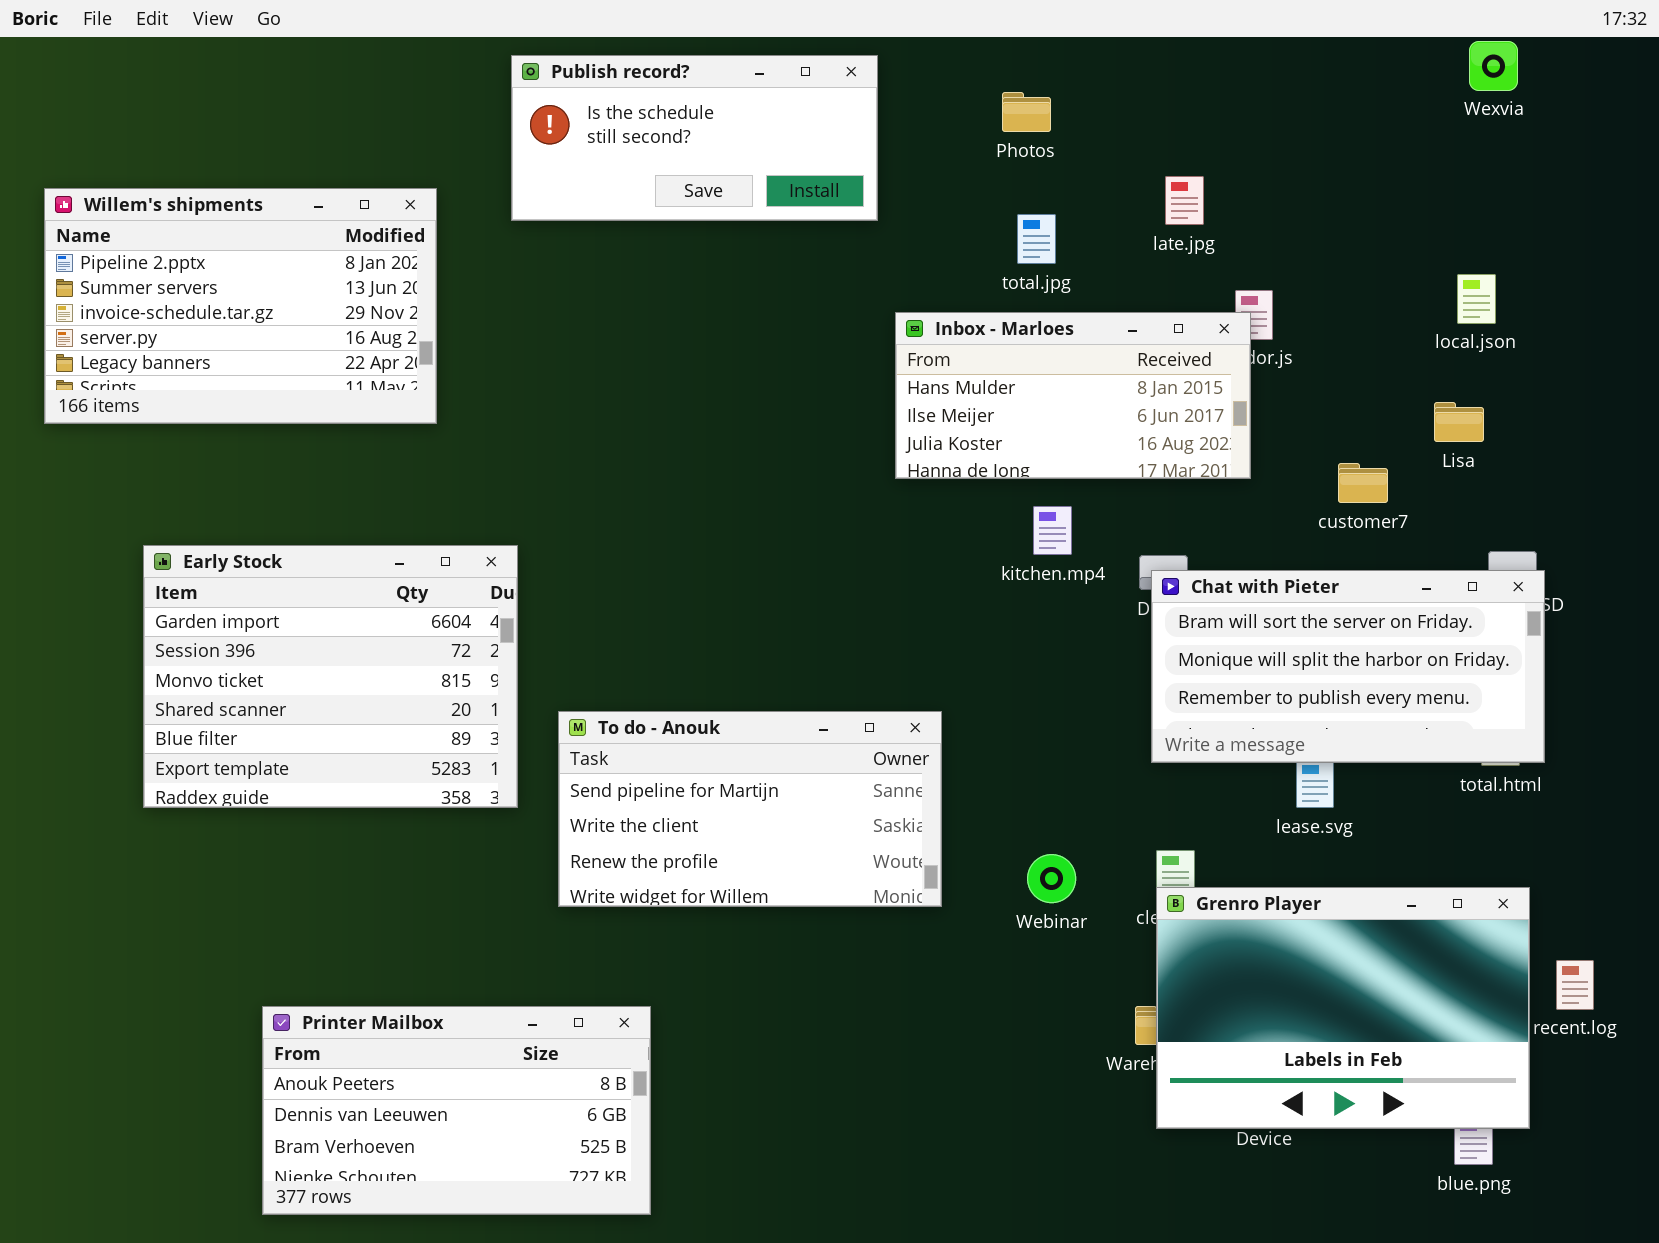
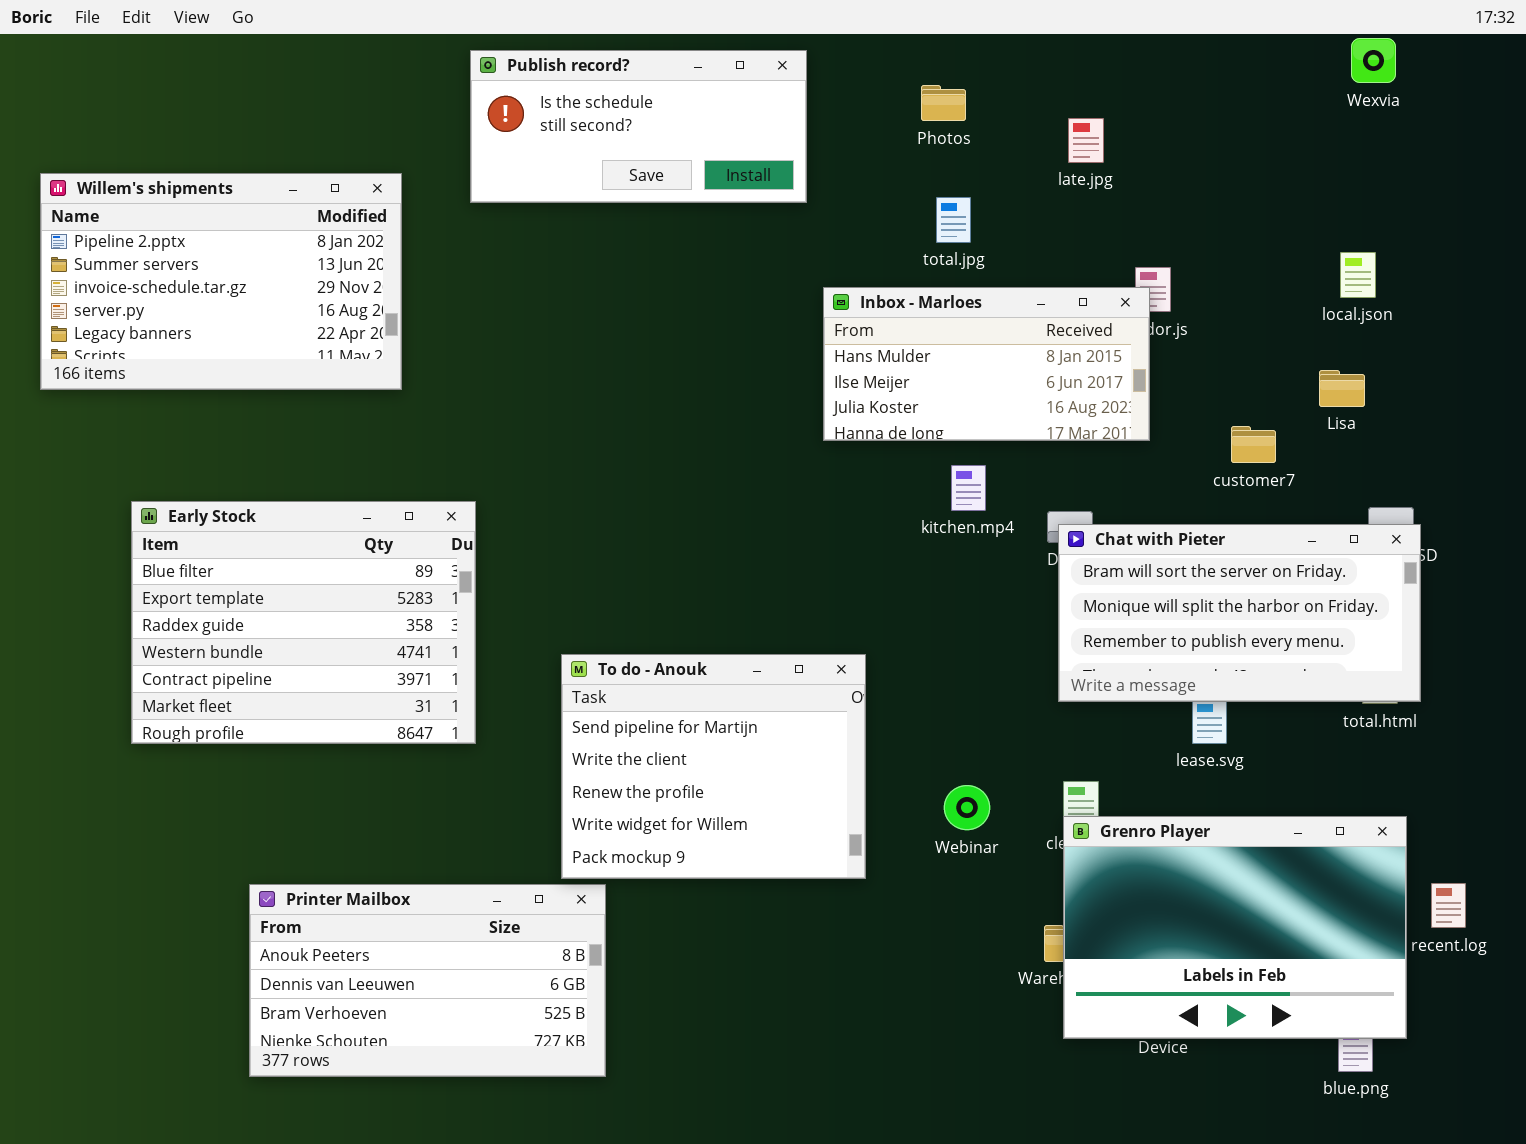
late.jpg: [1165,176,1204,225] -> [1068,118,1104,163], moved
Early Stock: [143,545,518,808] -> [131,501,476,744], scrolled down 4 rows
To do - Anouk: [558,711,942,907] -> [561,654,866,879], resized
Printer Mailbox: [262,1006,651,1215] -> [249,884,606,1077], moved

